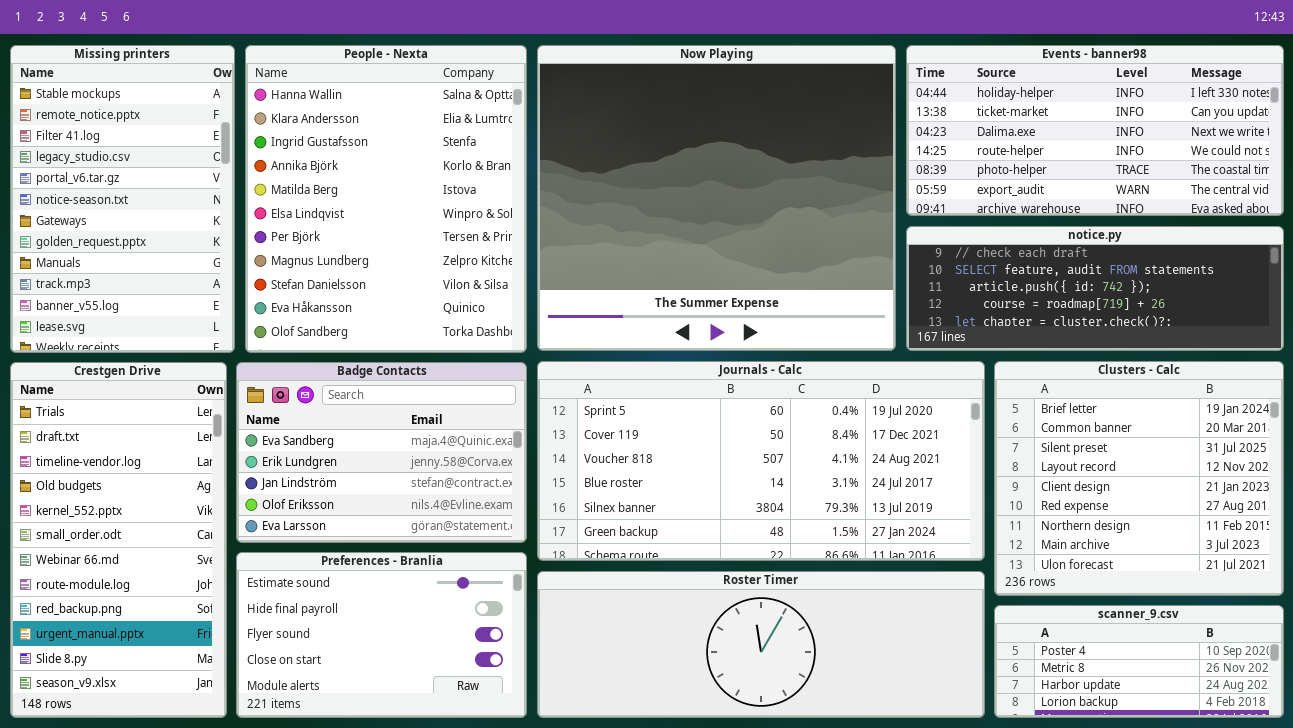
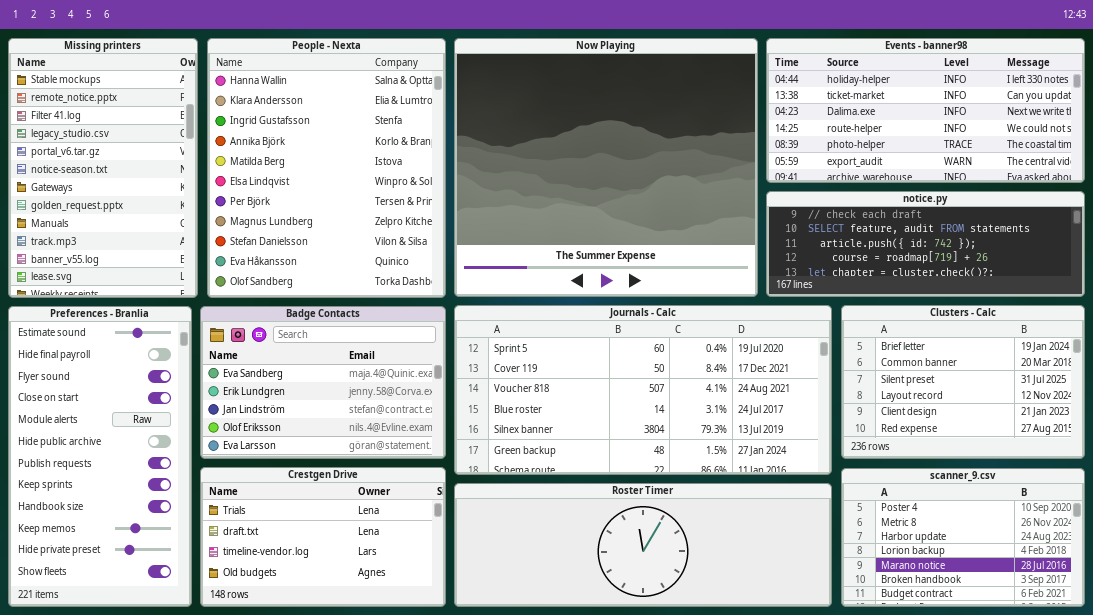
Clusters - Calc: [994,361,1284,596] -> [841,305,1085,459], resized
Crestgen Drive: [10,362,227,718] -> [200,467,446,607], moved, resized
Preferences - Branlia: [236,552,527,718] -> [8,306,192,607], moved, resized
scanner_9.csv: [994,605,1284,718] -> [841,468,1085,607], resized

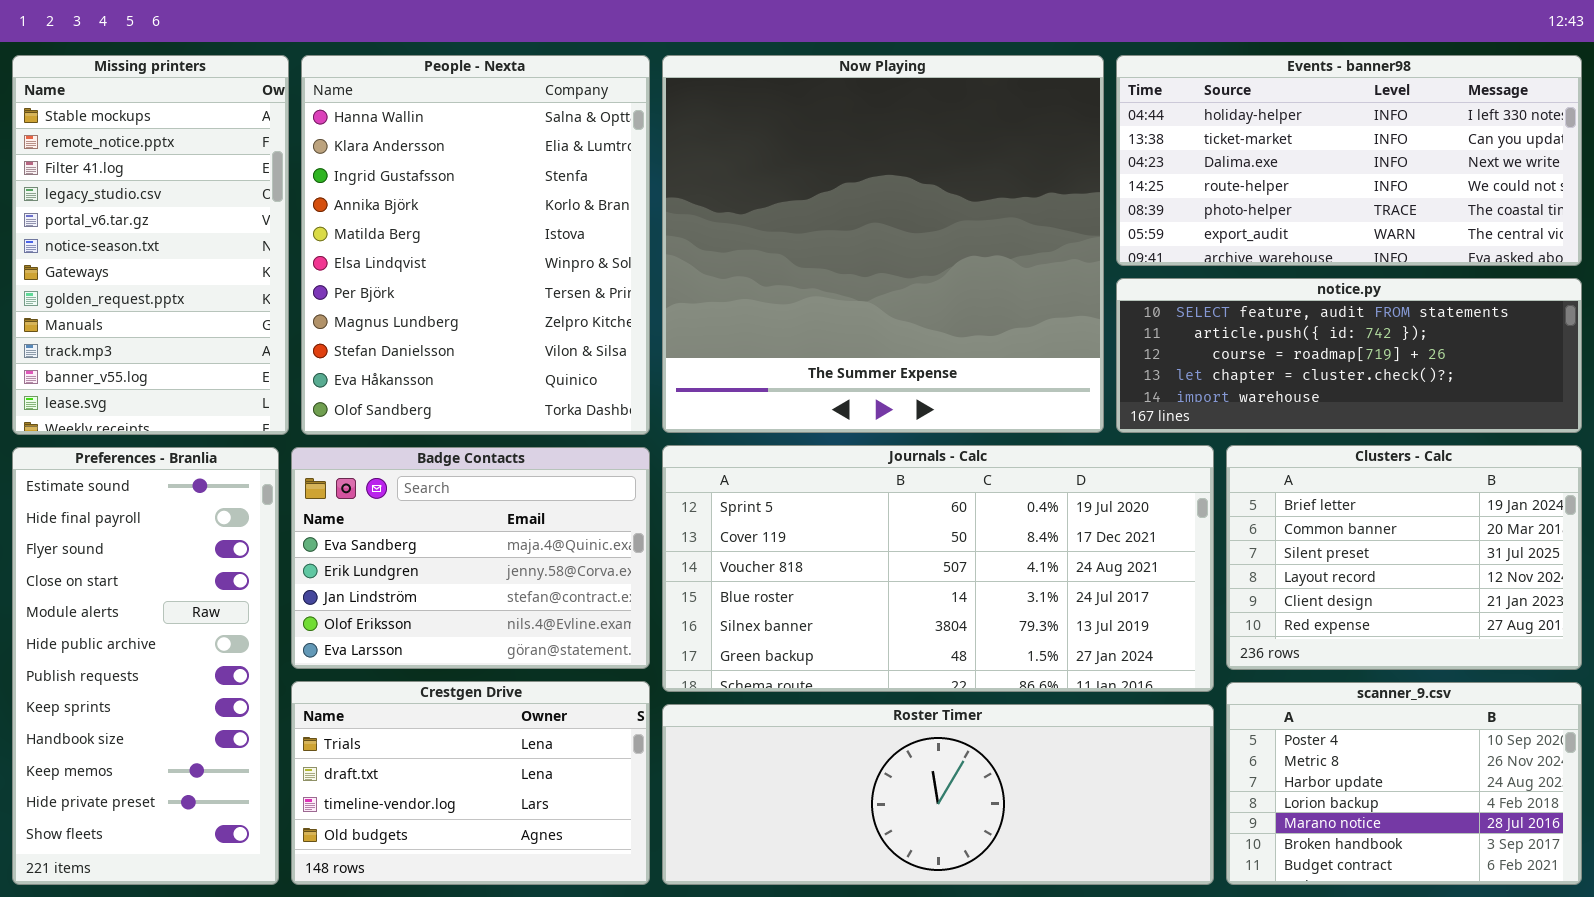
notice.py: [766,191,1085,297] -> [1116,278,1582,433], scrolled down 1 row

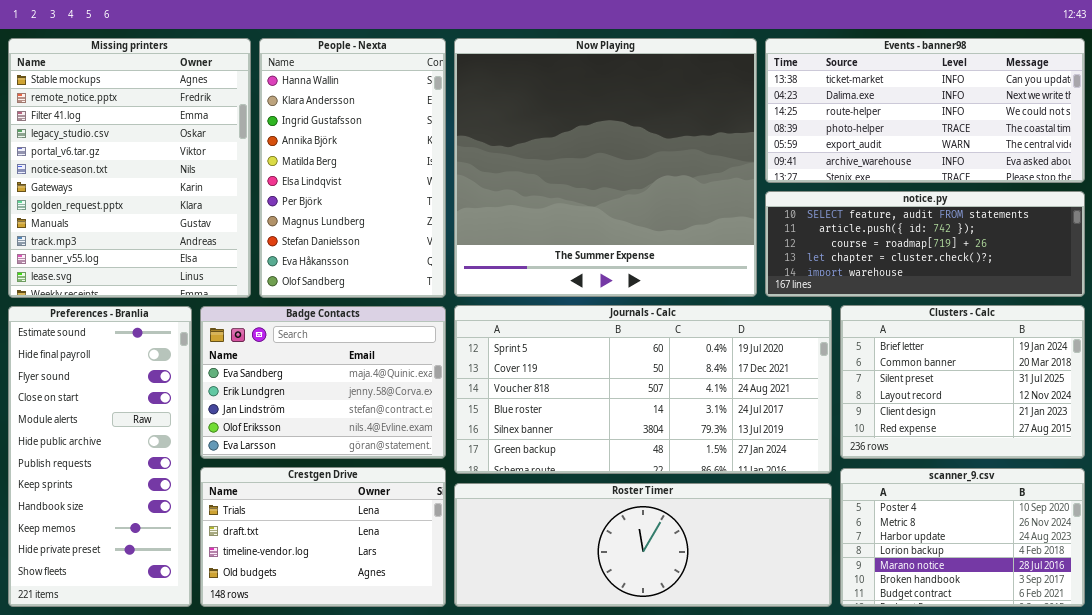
Missing printers: [12,55,289,435] -> [8,38,251,298], resized
People - Nexta: [301,55,650,435] -> [259,38,446,298], resized
Events - banner98: [1116,55,1582,266] -> [765,38,1085,183], scrolled down 1 row

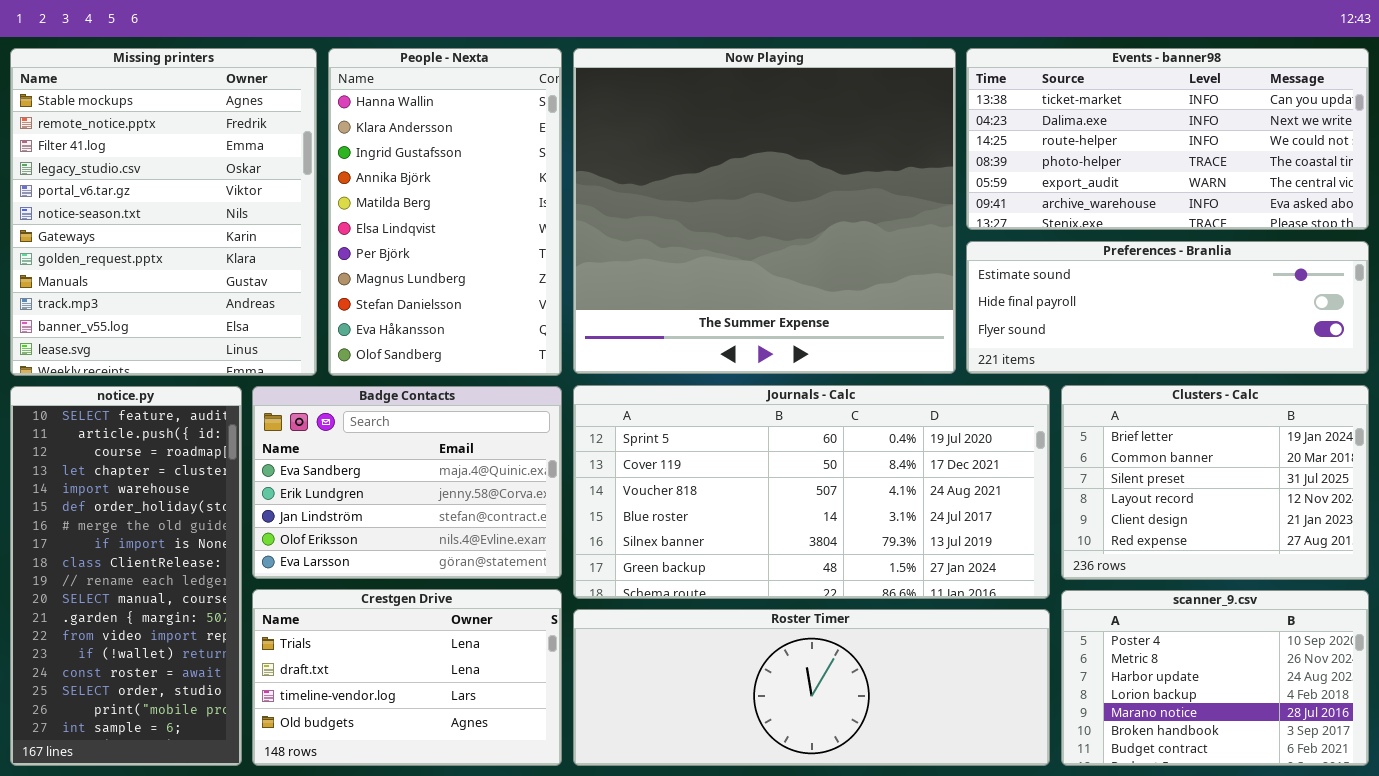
notice.py: [765,191,1085,297] -> [10,386,242,766], moved, resized
Preferences - Branlia: [8,306,192,607] -> [966,241,1369,374], moved, resized

